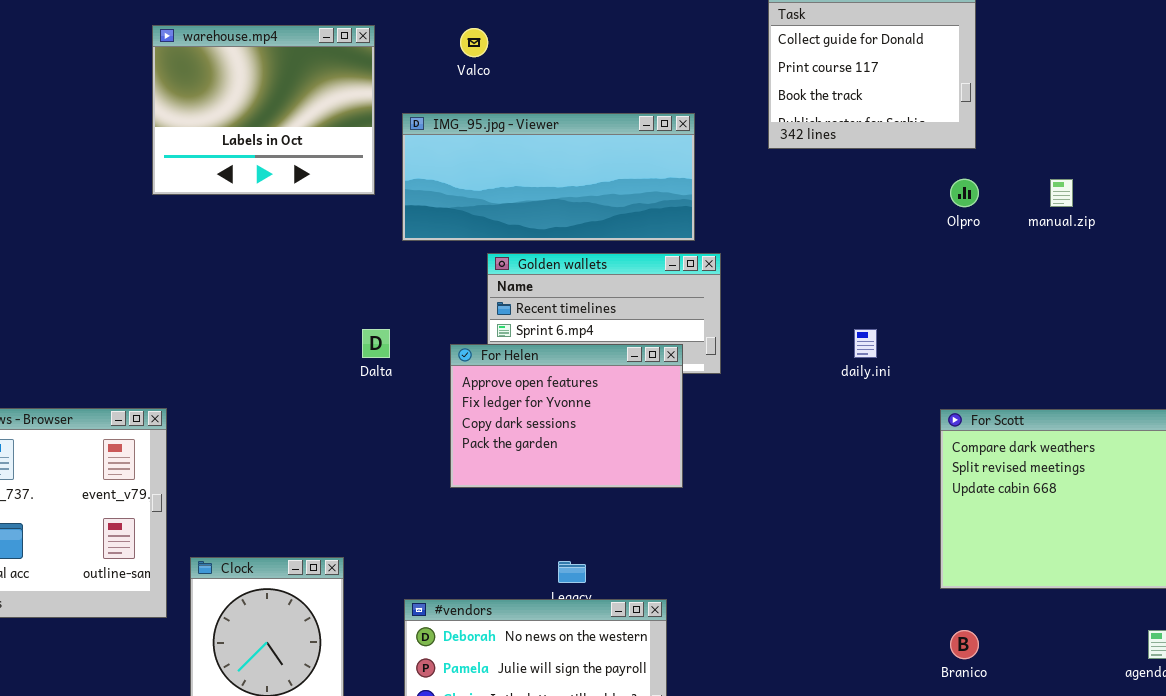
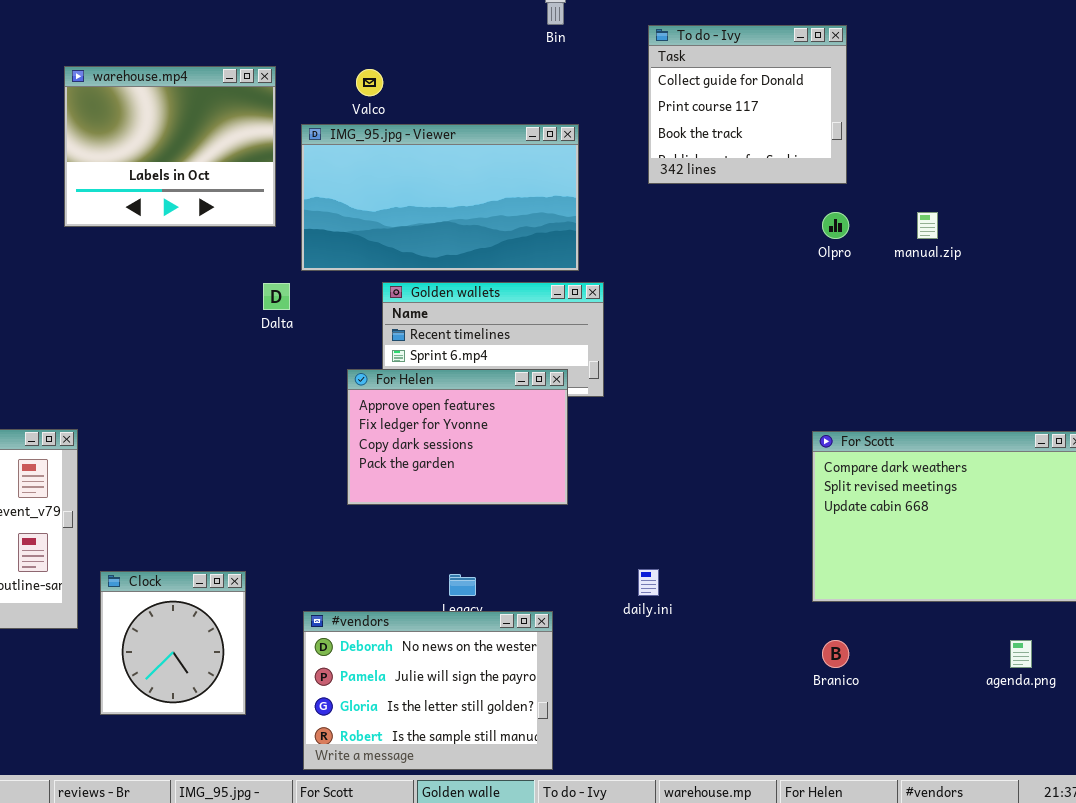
IMG_95.jpg - Viewer: [402,113,695,241] -> [301,124,579,271], resized
Dalta: [362,329,390,358] -> [263,283,290,310], moved
daily.ini: [854,329,877,358] -> [638,569,659,596], moved

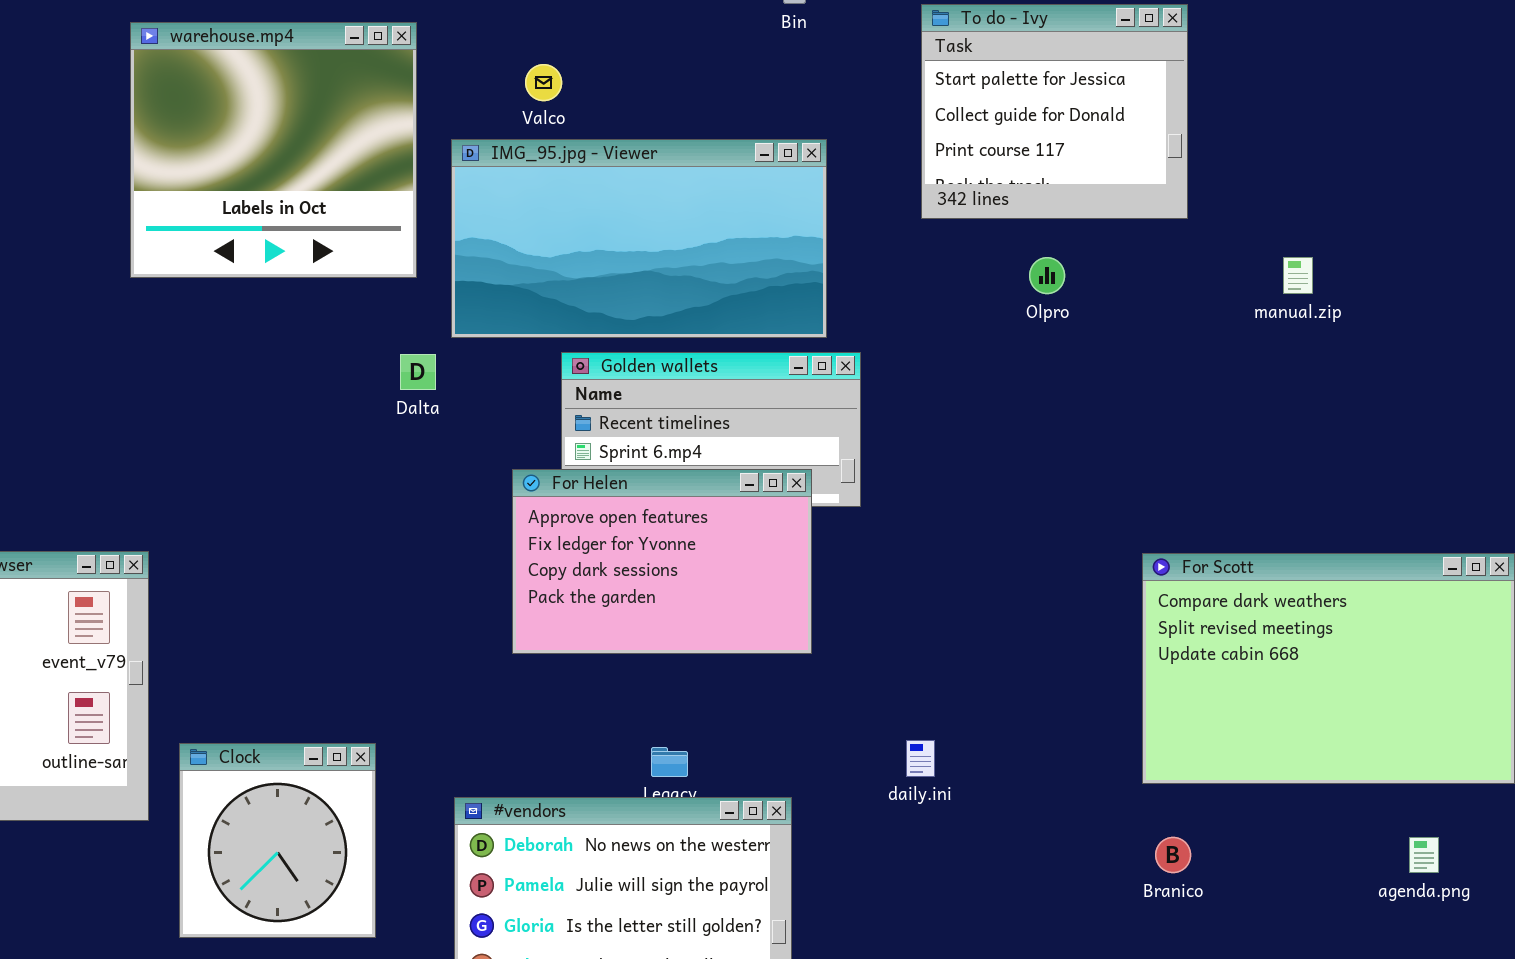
To do - Ivy: [648,25,847,184] -> [921,4,1188,219], scrolled up 1 row
warehouse.mp4: [64,66,276,227] -> [130,22,417,278], resized
Olpro: [822,212,849,239] -> [1029,257,1065,294], moved

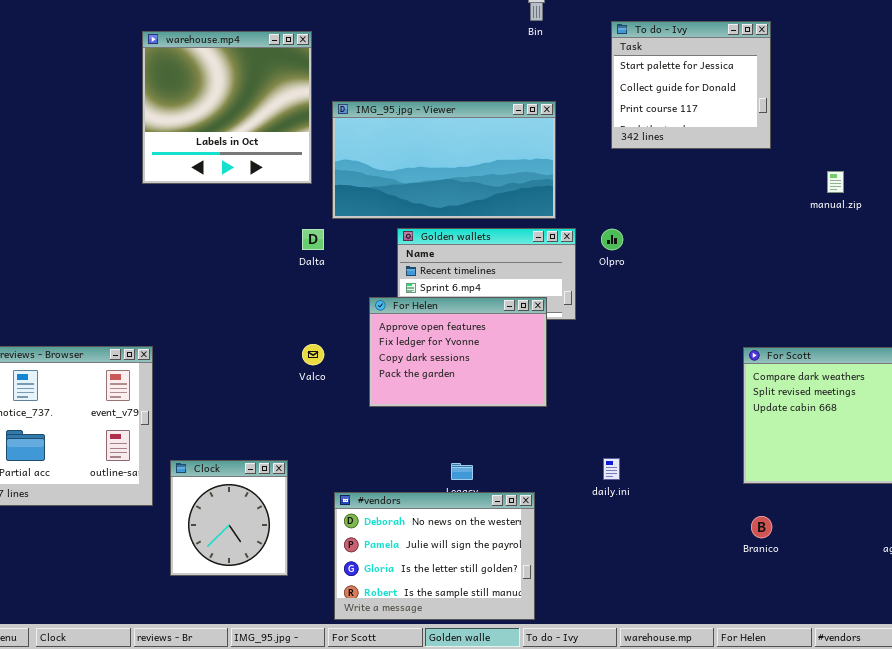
Valco: [525,64,562,101] -> [302,344,324,365], moved
Olpro: [1029,257,1065,294] -> [601,229,623,250], moved

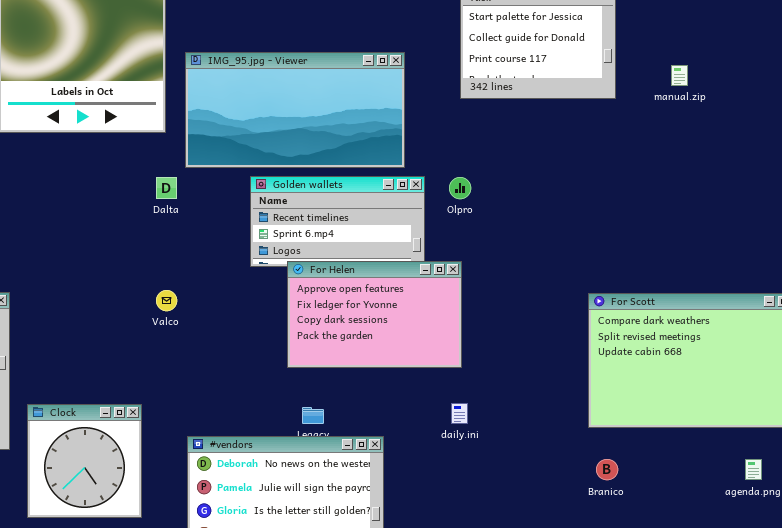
manual.zip: [827,171,844,193] -> [671,65,688,86], moved
For Helen: [369,297,547,407] -> [287,261,462,368], moved

